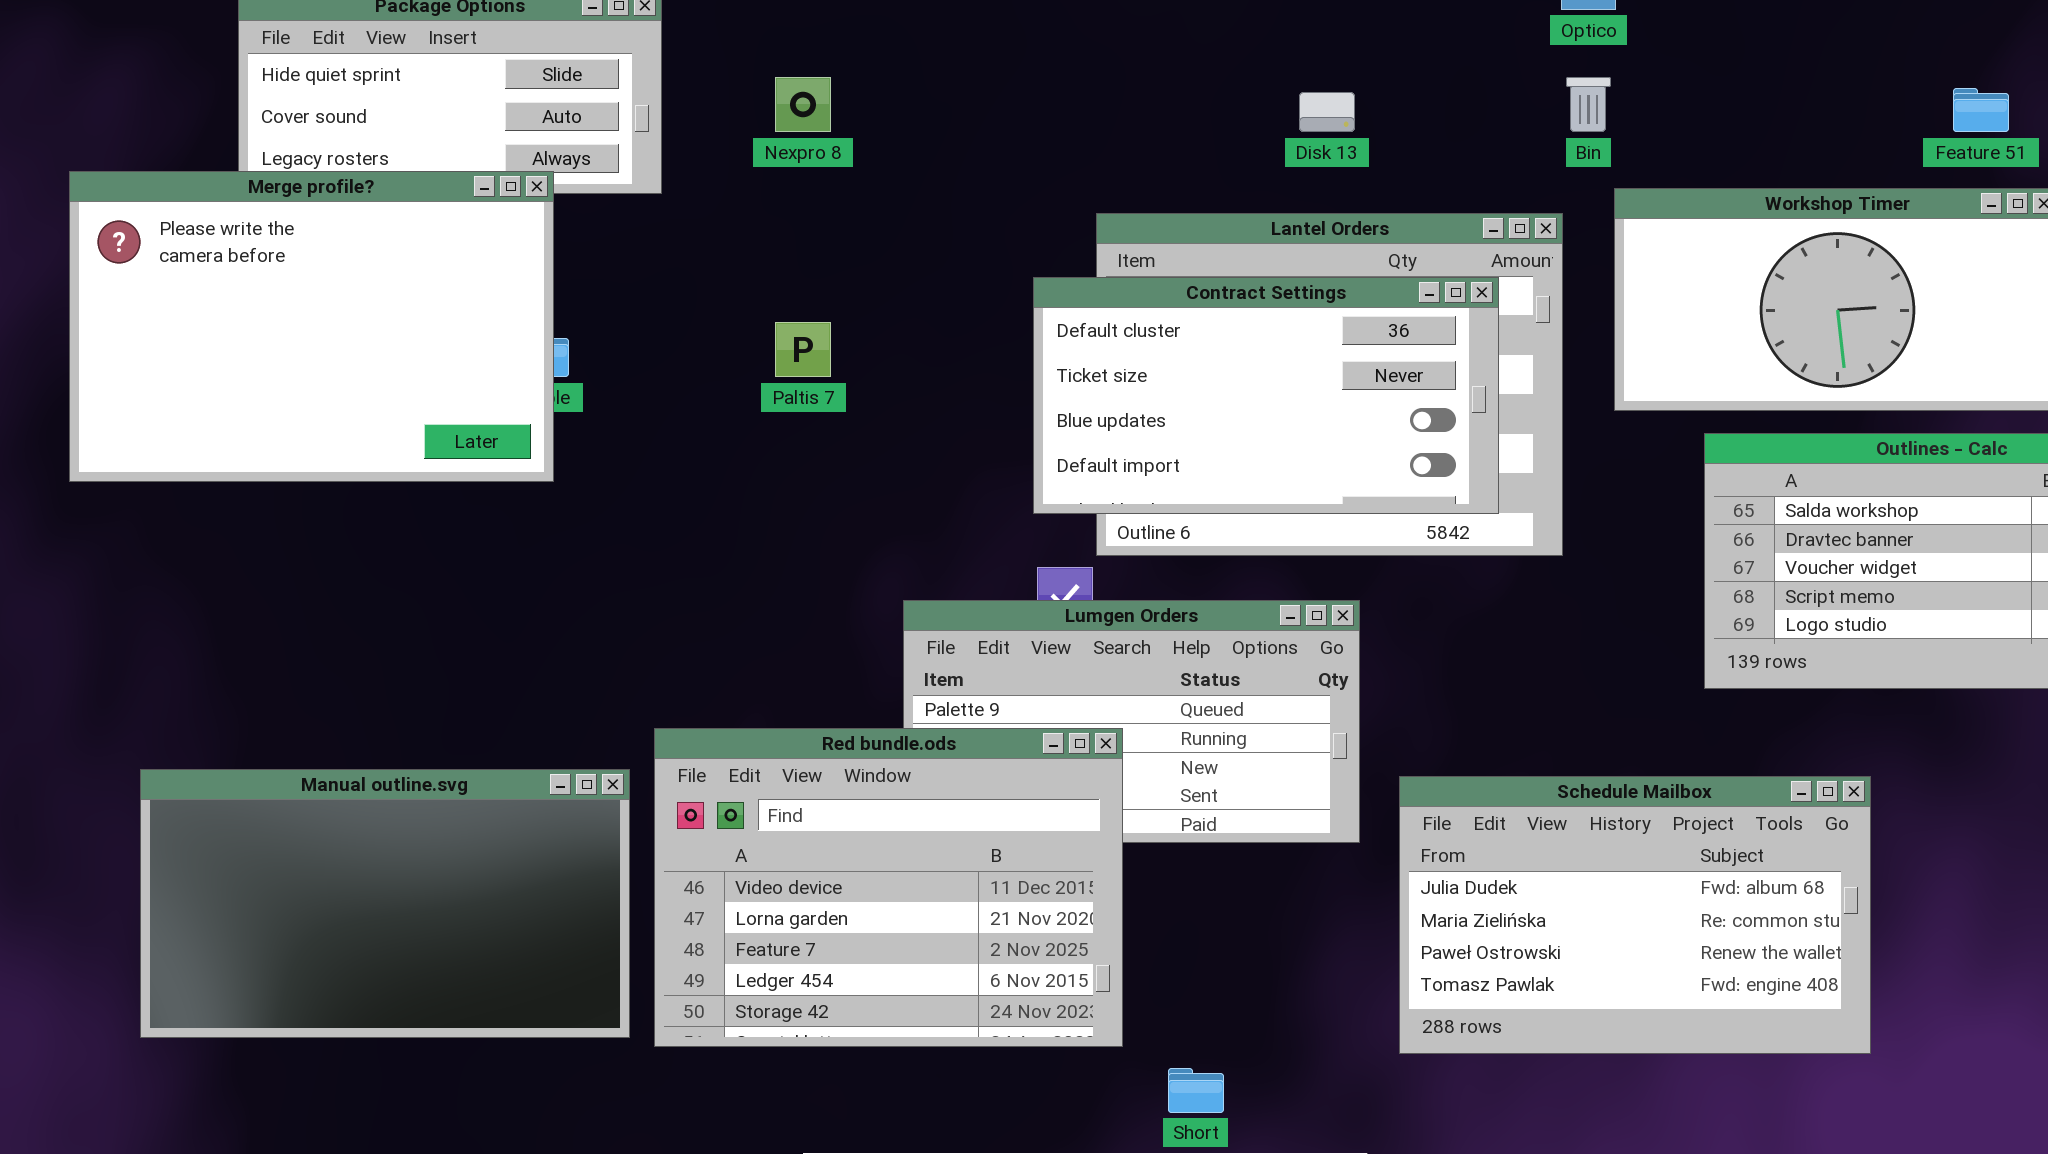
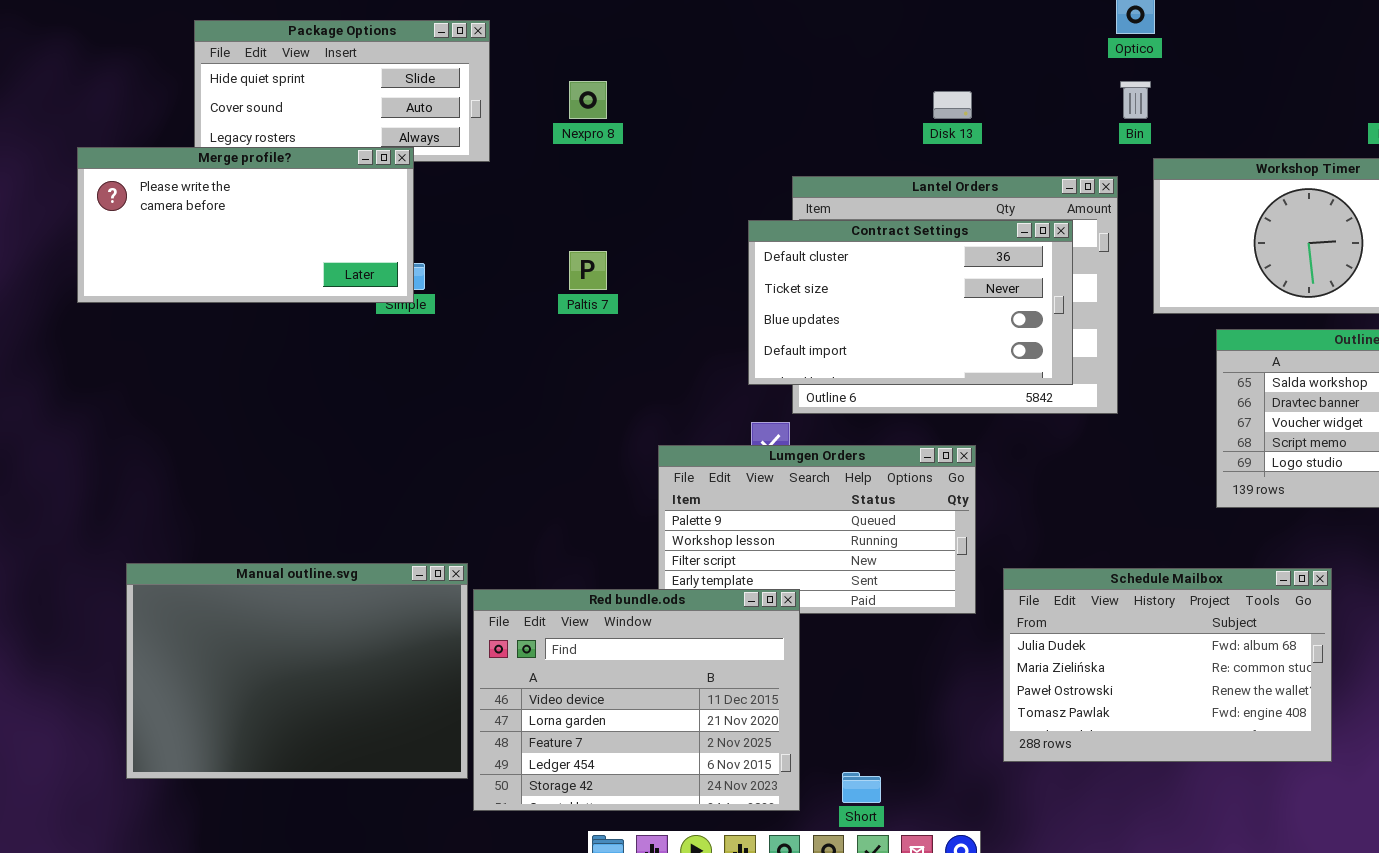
Merge profile?: [69,171,554,482] -> [77,147,414,303], resized
Red bundle.ods: [654,728,1123,1047] -> [473,589,800,811], moved
Manual outline.svg: [140,769,630,1038] -> [126,563,468,779], resized

